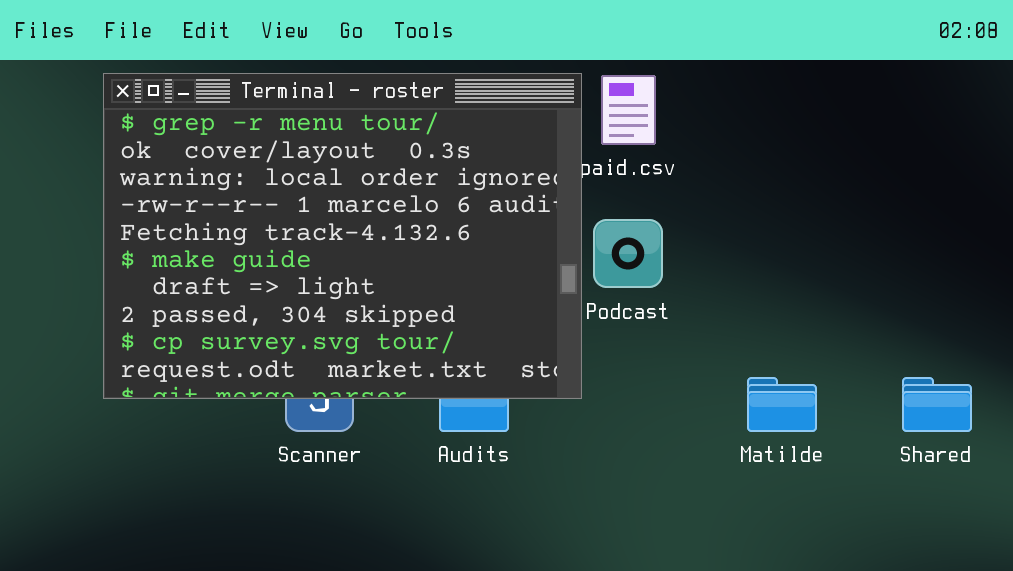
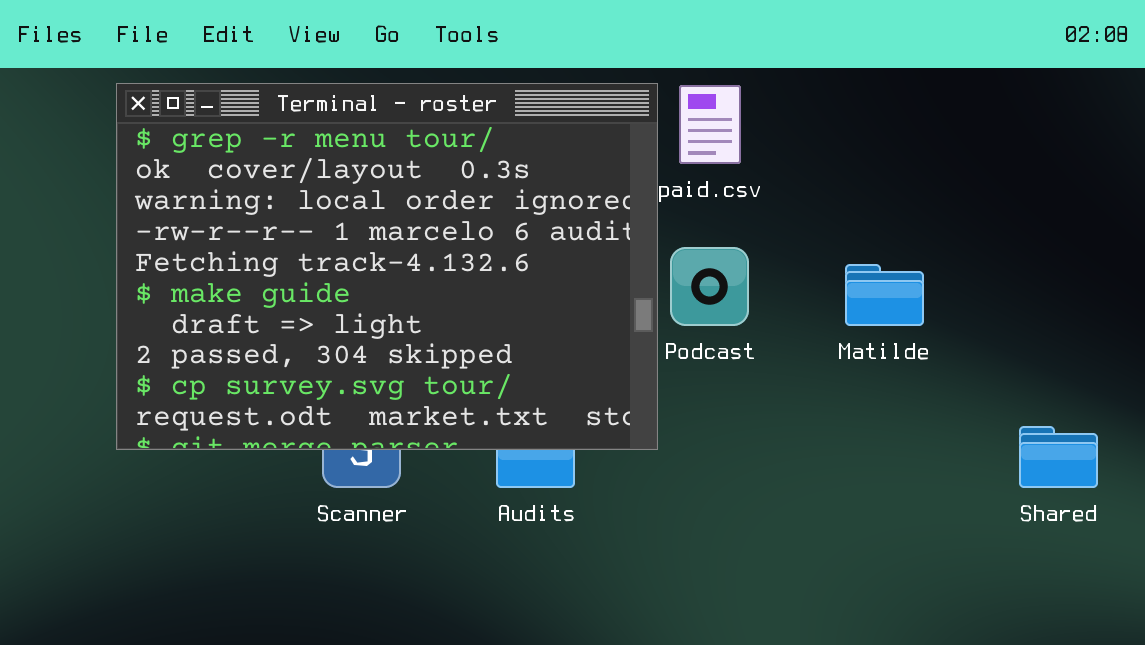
Matilde: [747,377,817,432] -> [845,264,924,326], moved

